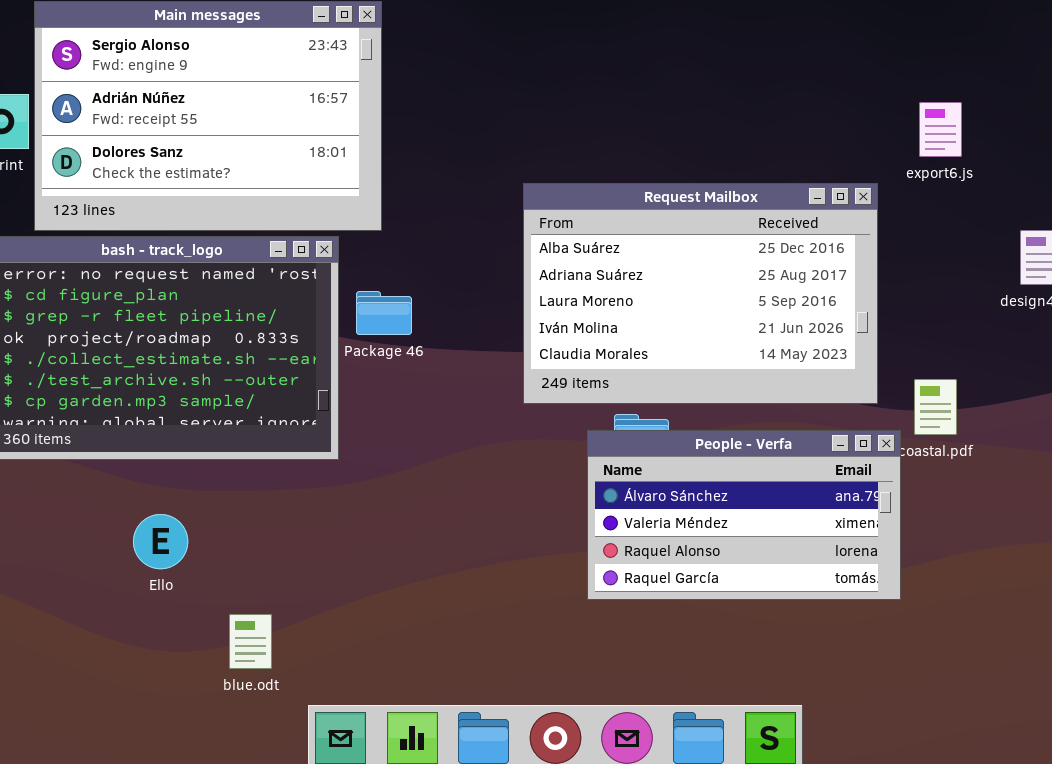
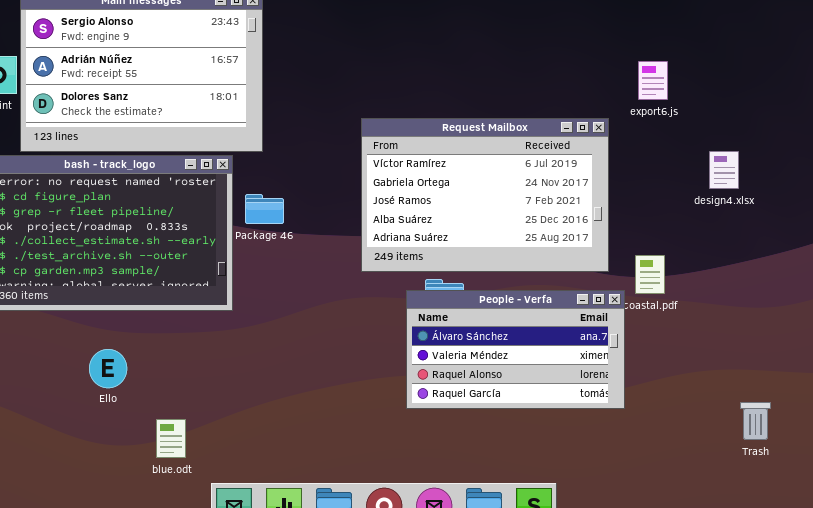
Request Mailbox: [523,183,878,404] -> [361,118,609,272], scrolled up 3 rows

